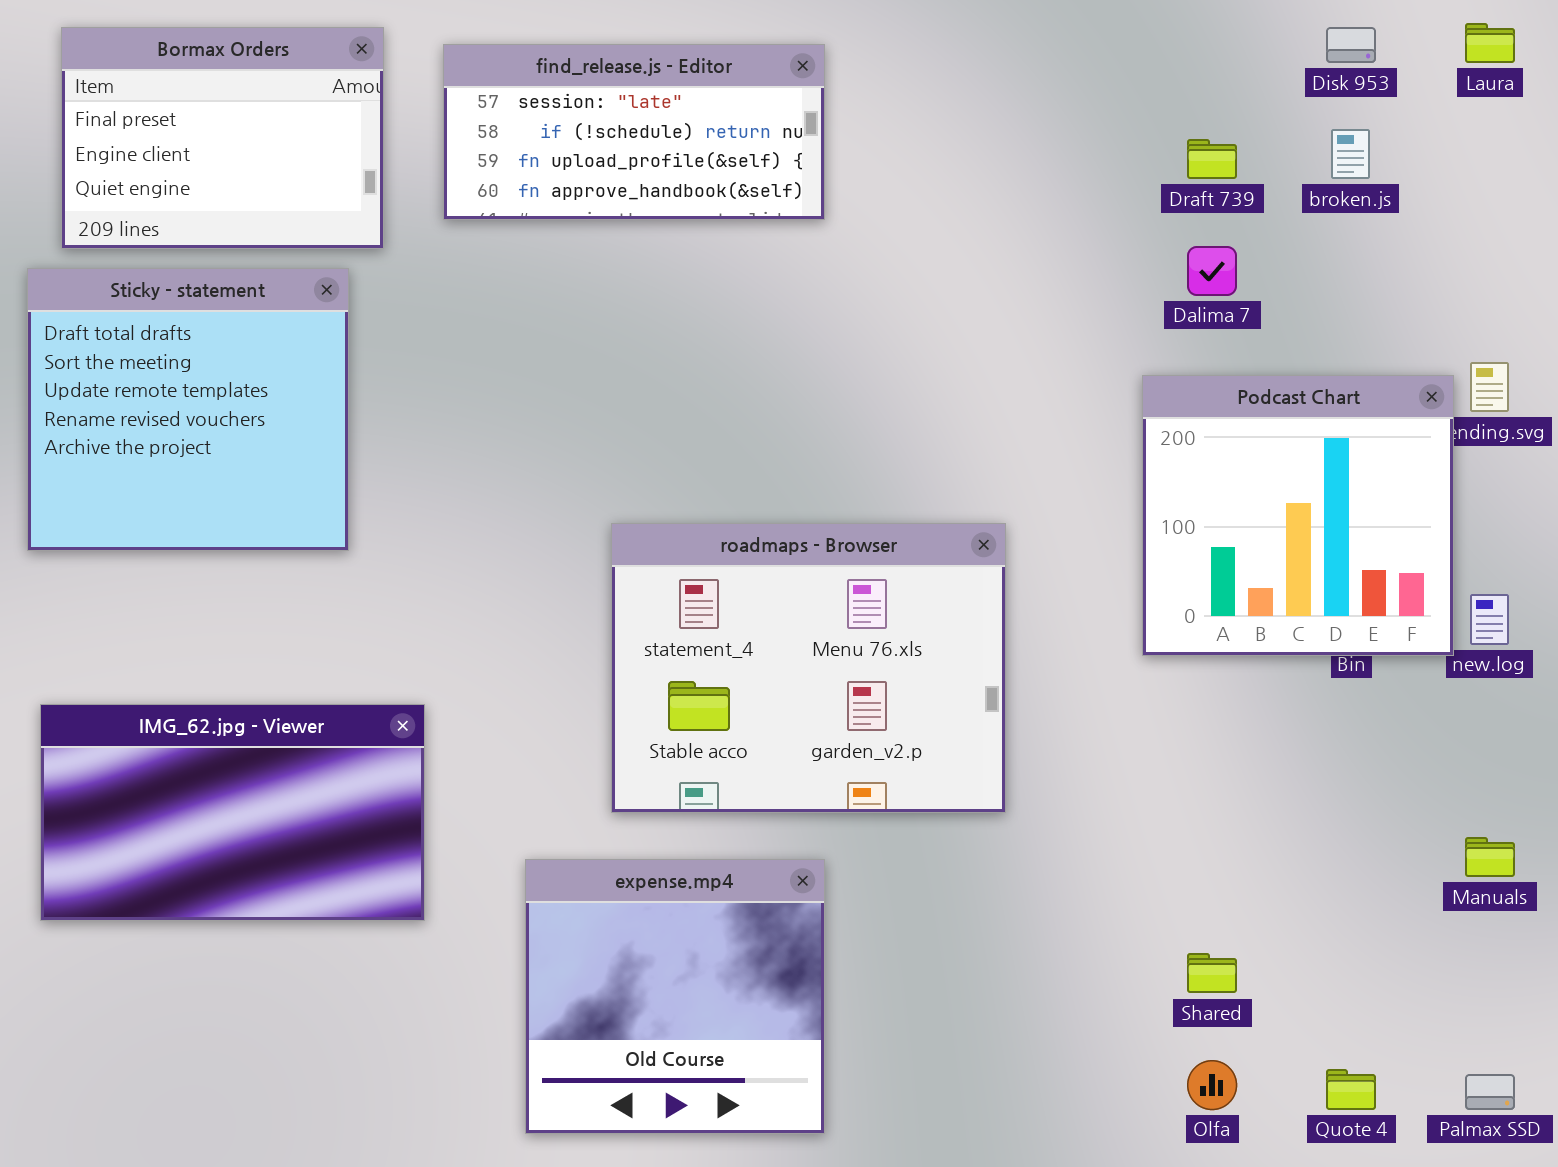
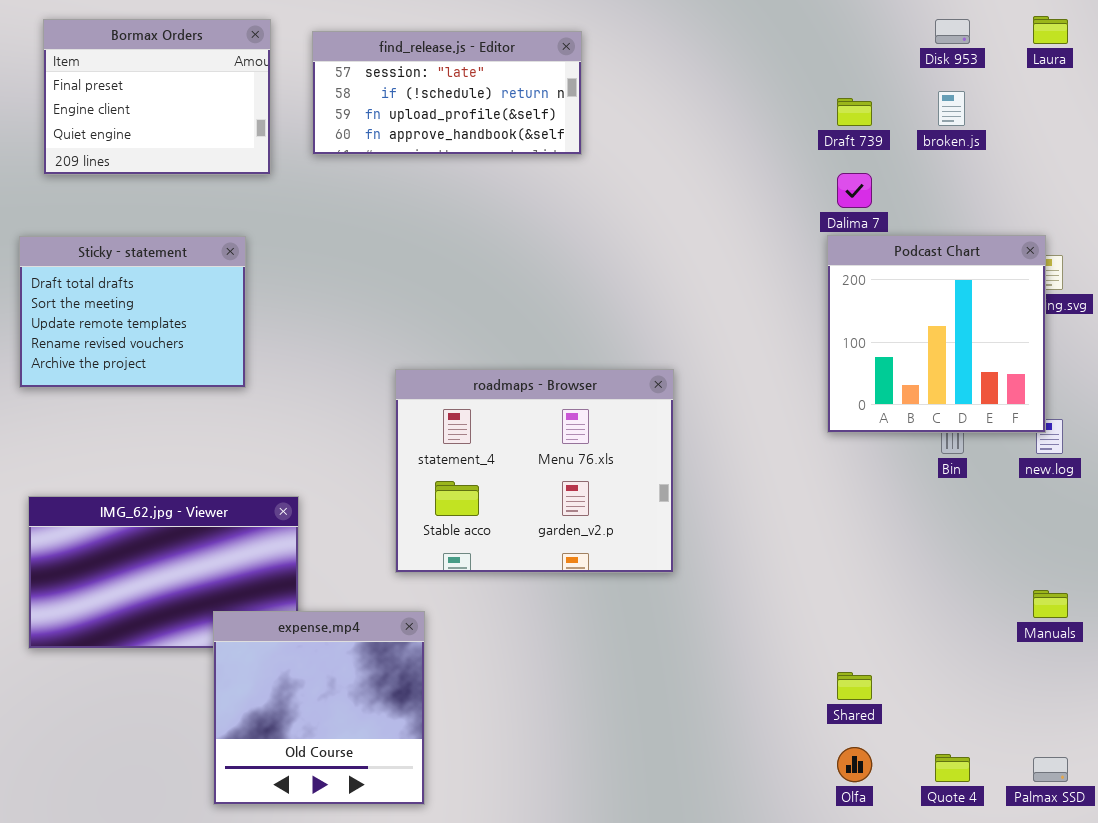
Sticky - statement: [27,268,349,551] -> [19,236,246,388], resized
Podcast Chart: [1142,375,1454,656] -> [827,235,1046,433], moved
roadmaps - Browser: [611,523,1006,813] -> [395,369,674,573], moved
expense.mp4: [525,859,825,1134] -> [213,611,425,805], moved

